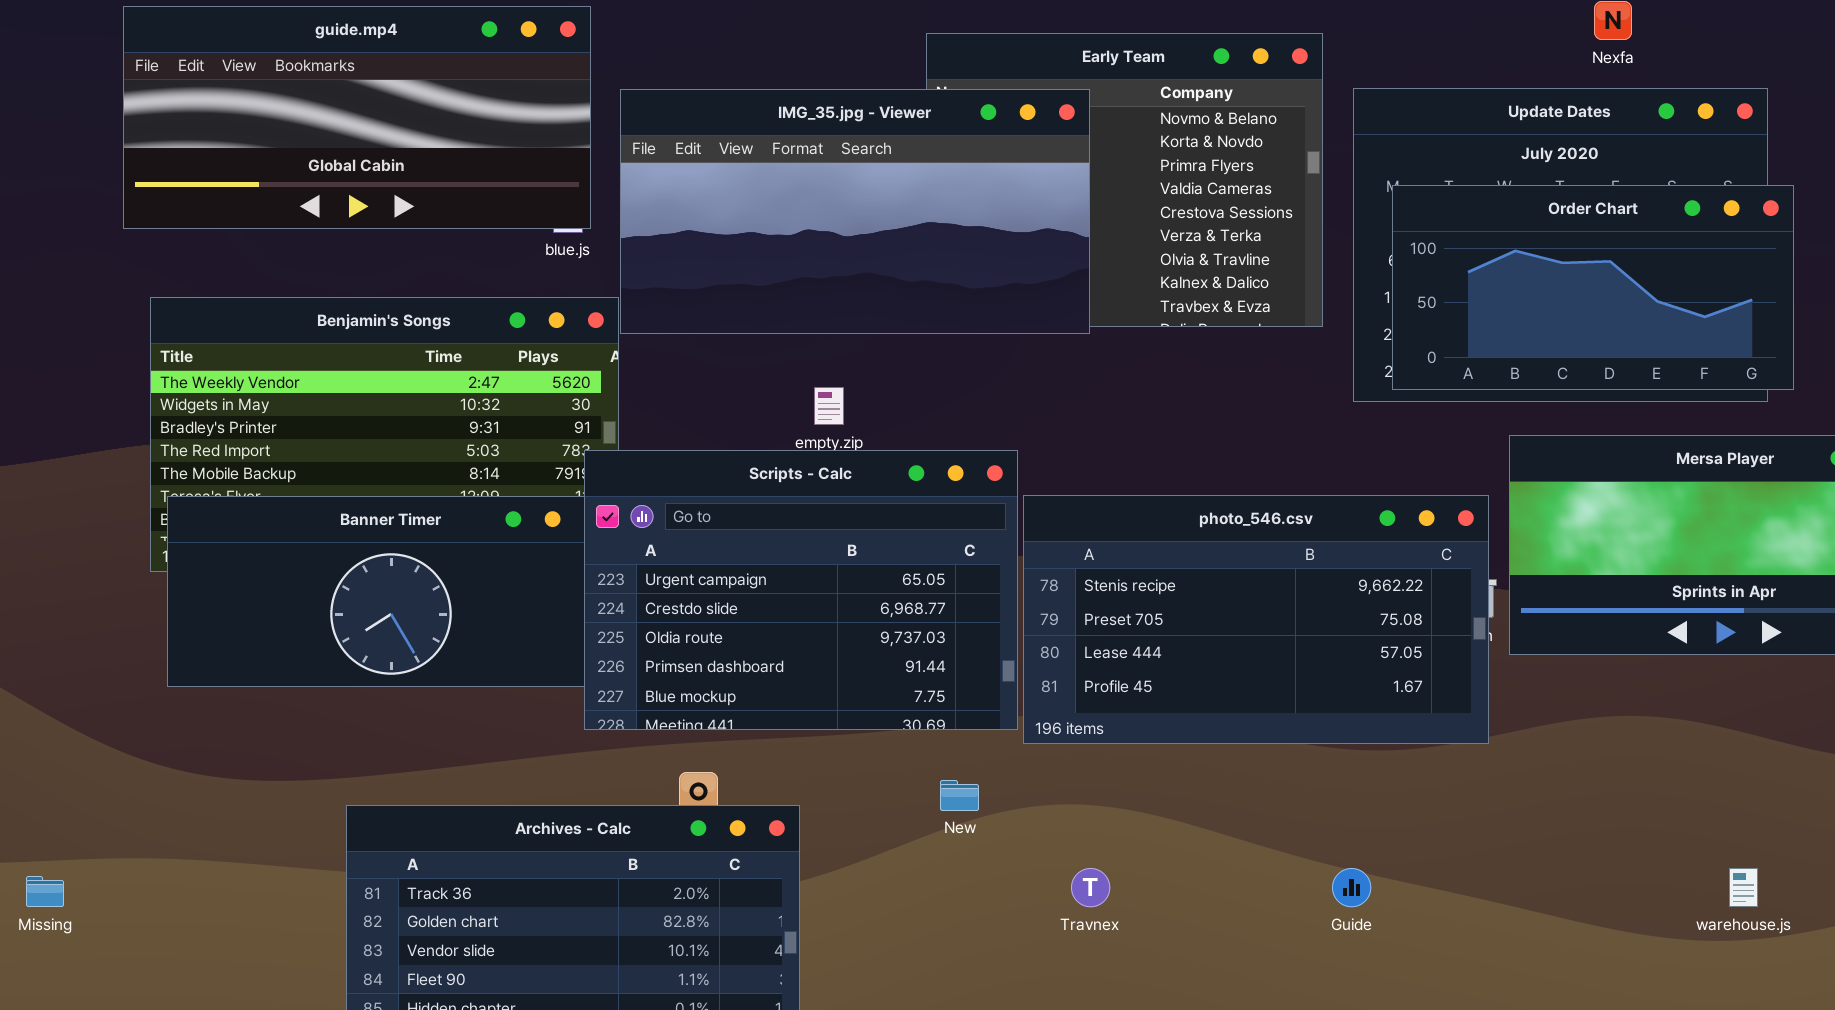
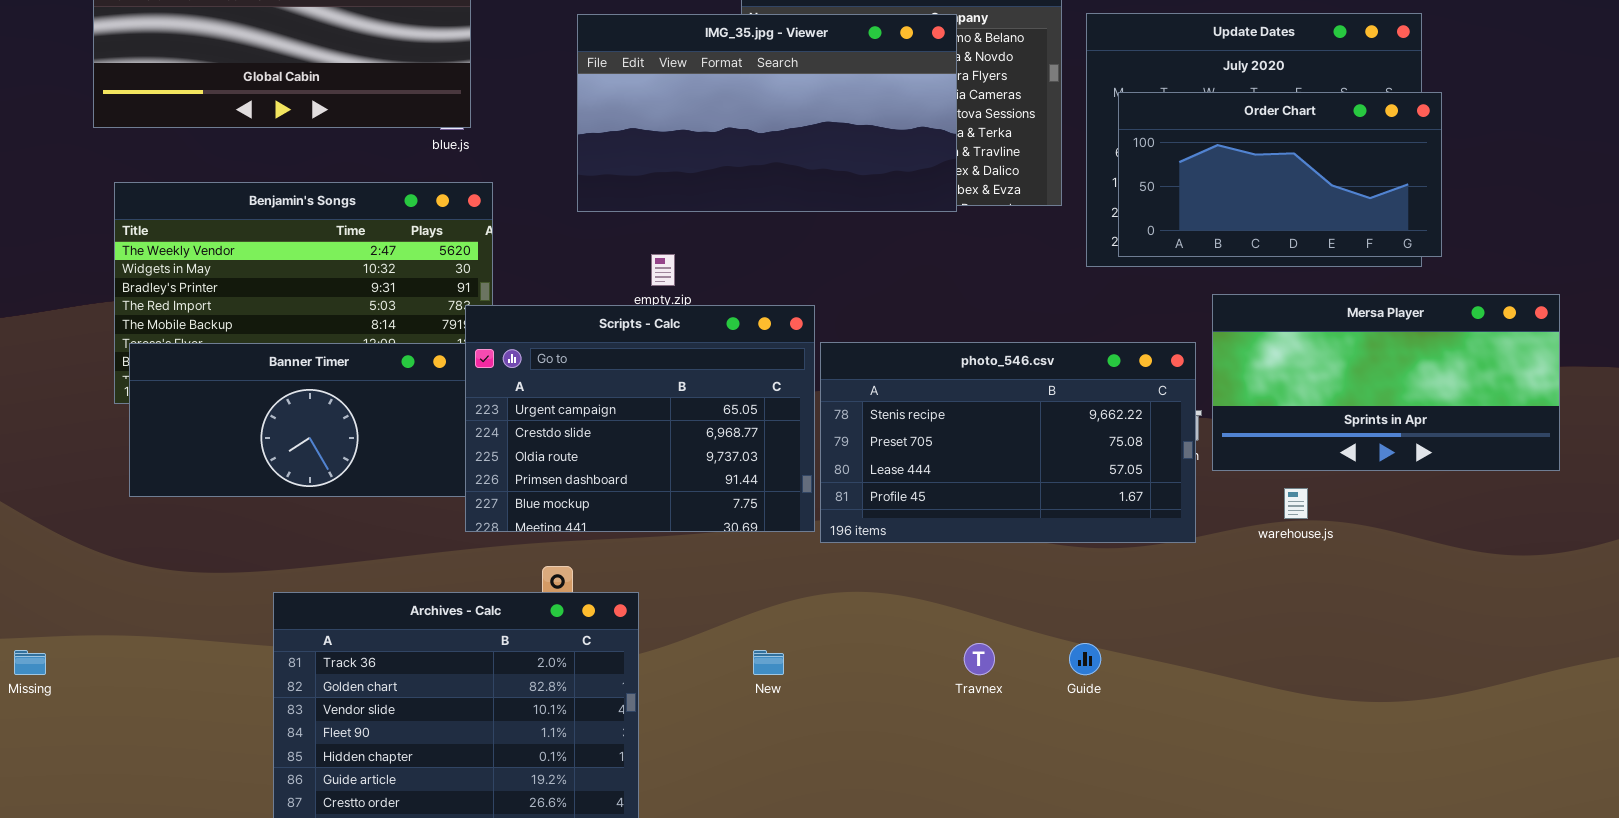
IMG_35.jpg - Viewer: [620,89,1090,334] -> [577,14,957,212], moved
New: [940,780,979,811] -> [753,650,784,675], moved
Travnex: [1071,868,1110,907] -> [964,643,995,675], moved
warehouse.js: [1729,868,1758,907] -> [1284,488,1308,519], moved

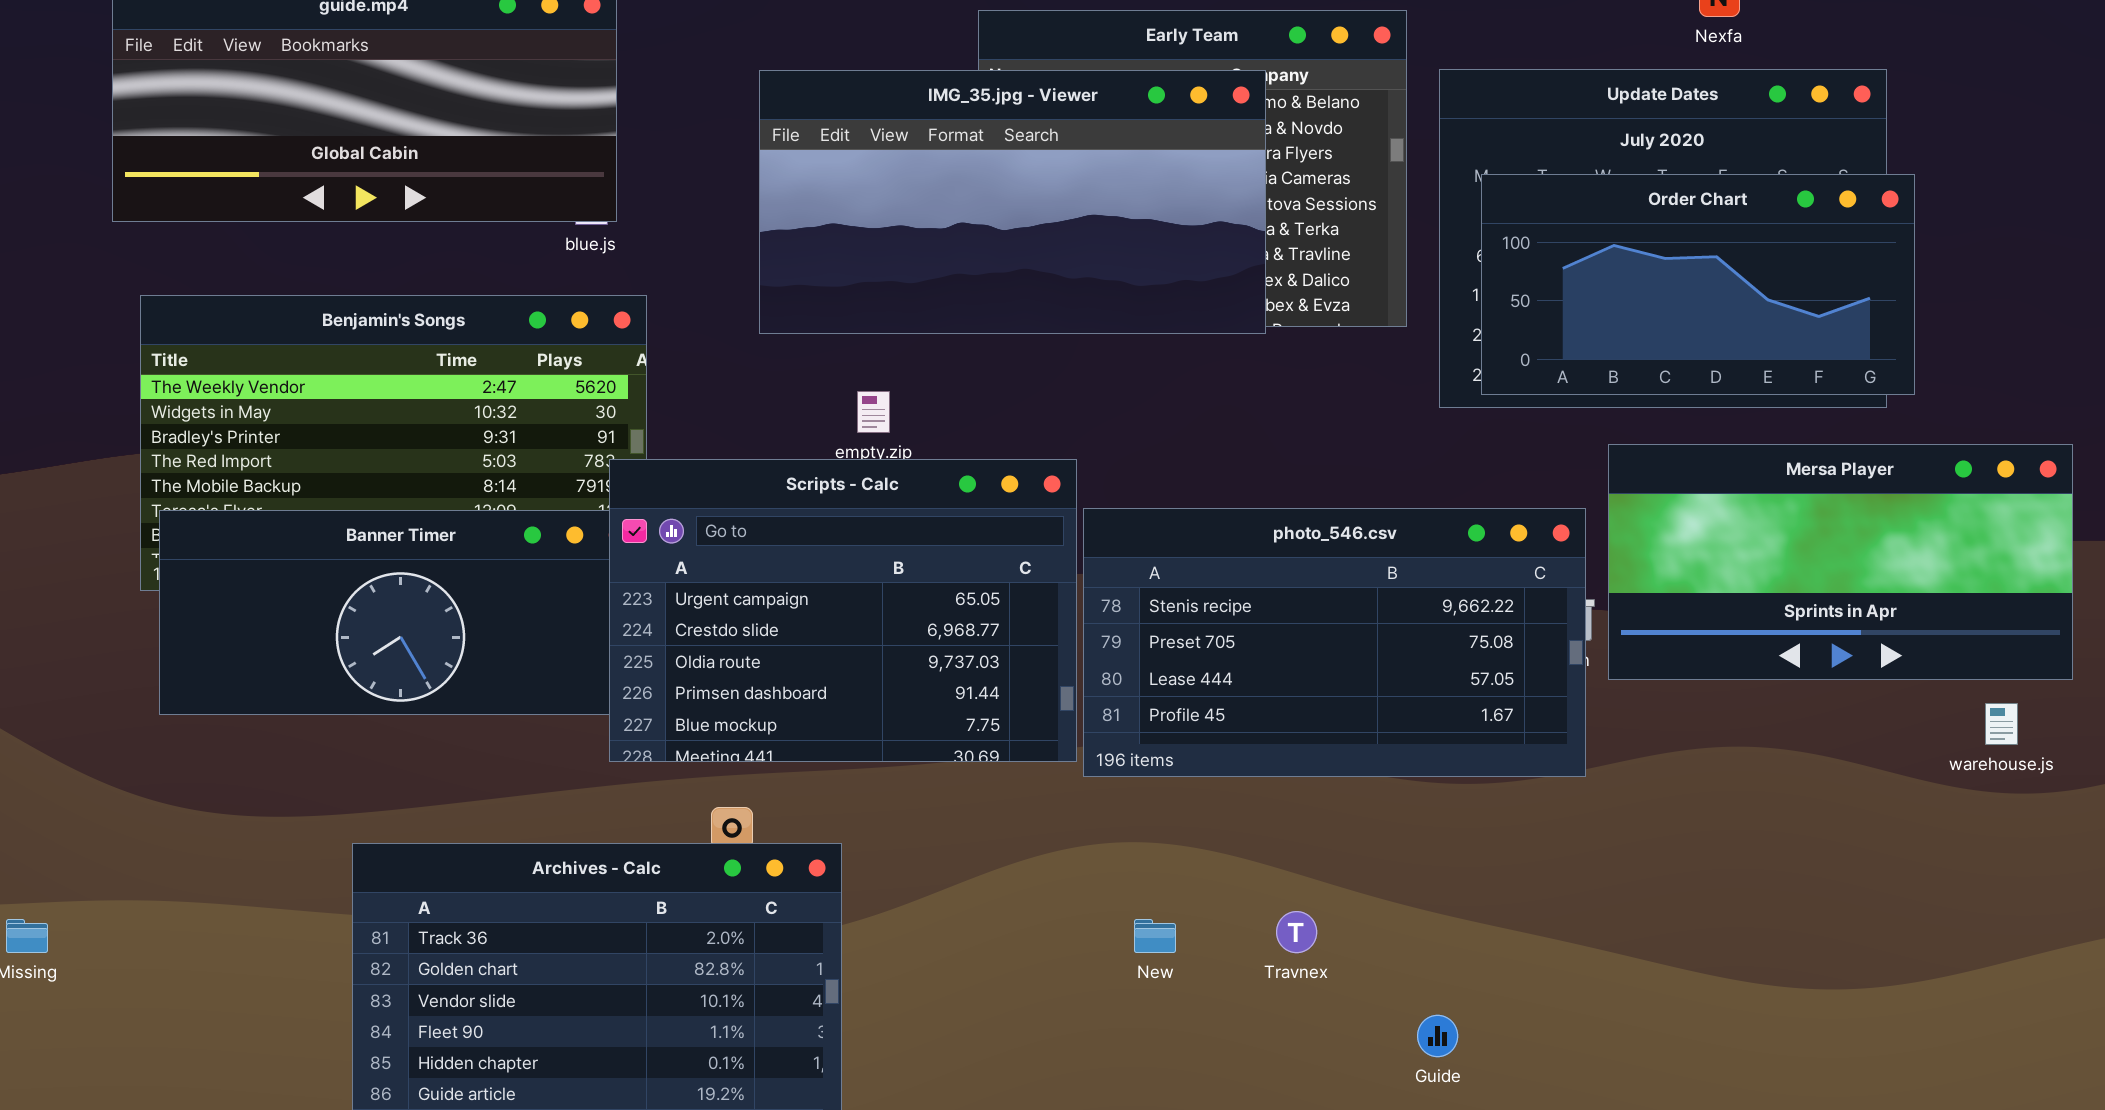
warehouse.js: [1284,488,1308,519] -> [1985,703,2018,745], moved
Guide: [1069,643,1101,675] -> [1417,1015,1458,1057], moved
New: [753,650,784,675] -> [1134,919,1176,953], moved

